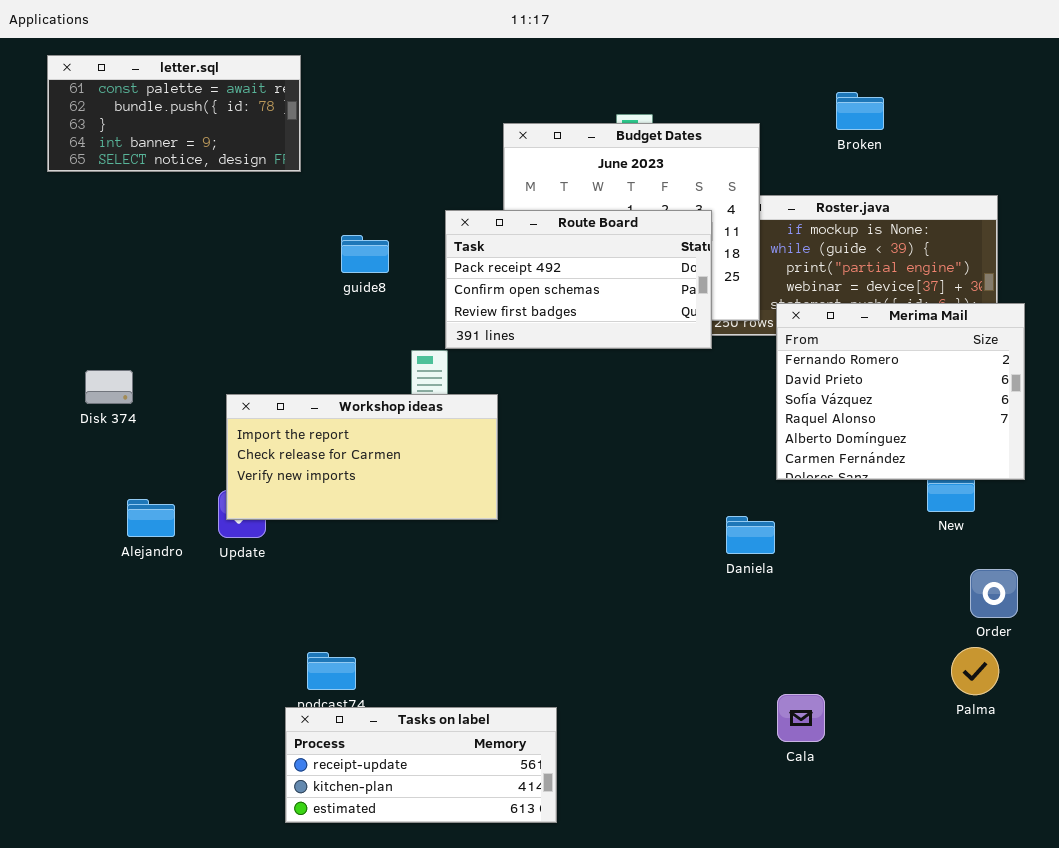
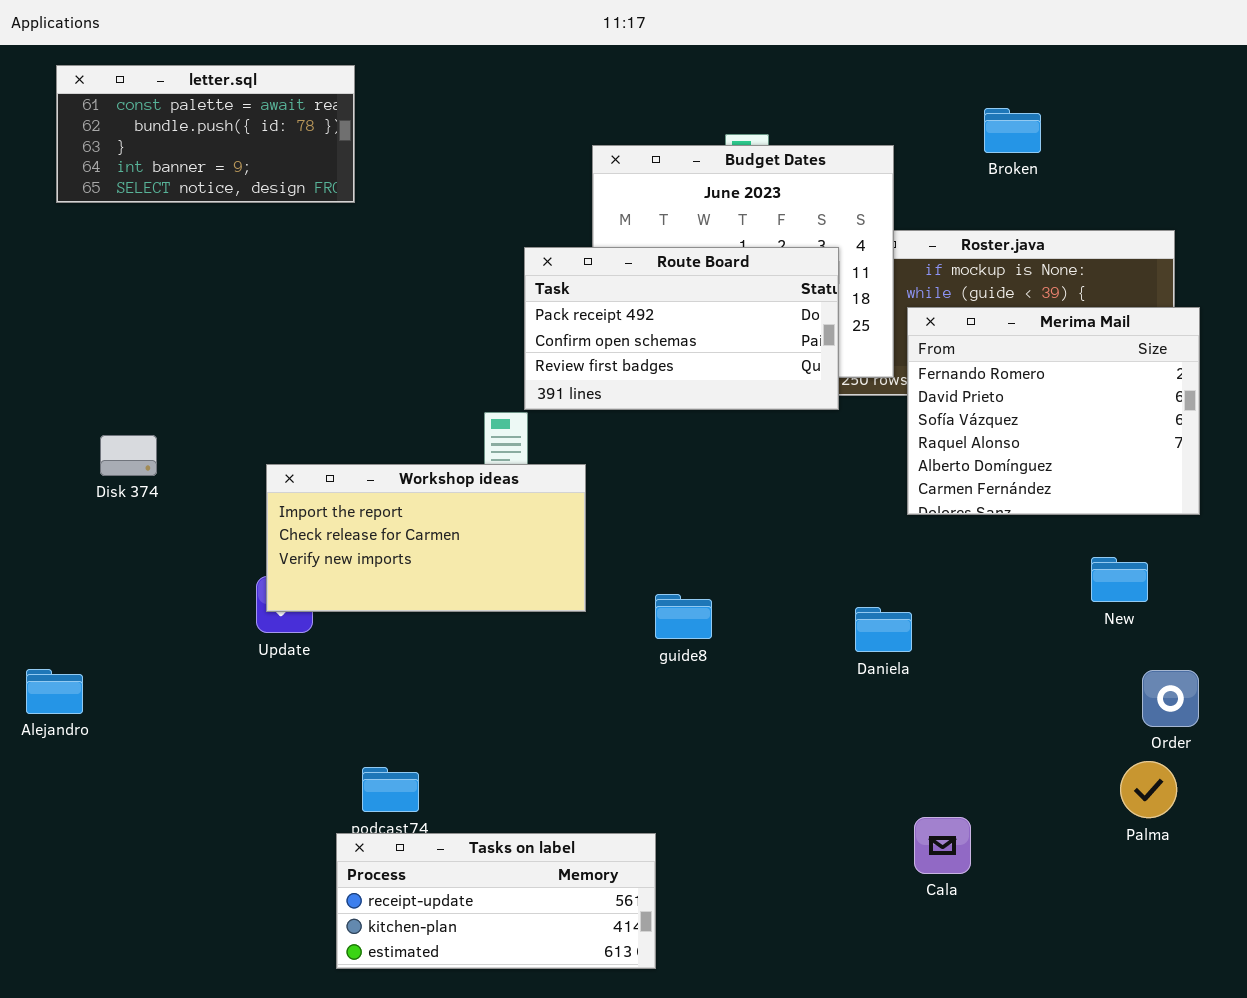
guide8: [341,235,389,273] -> [655,594,712,639], moved
Merima Mail: [776,303,1025,480] -> [907,307,1200,515], moved
Alejandro: [127,499,175,537] -> [26,669,83,714], moved

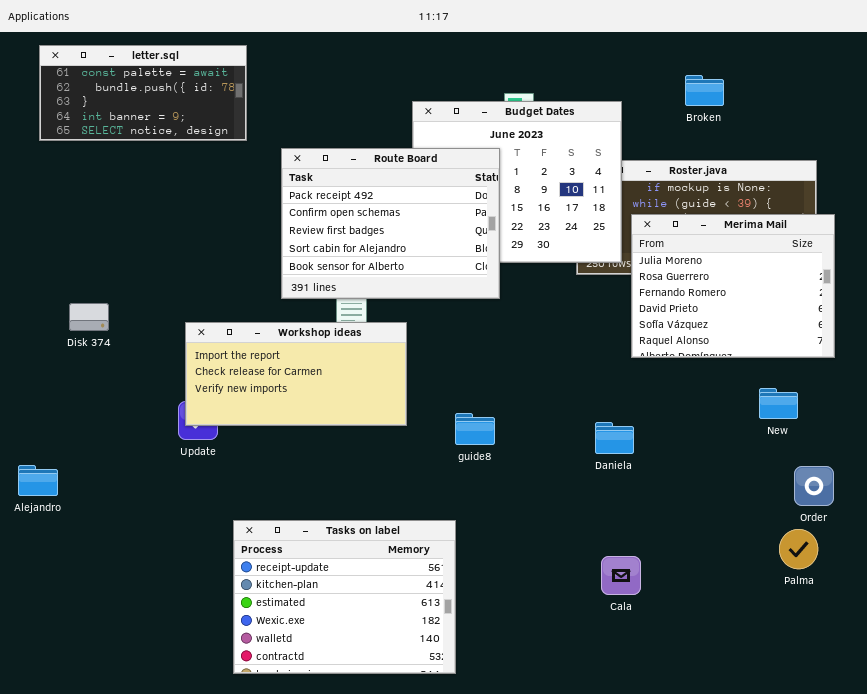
Route Board: [524,247,839,410] -> [281,148,500,299], moved, resized
Merima Mail: [907,307,1200,515] -> [631,214,835,358], scrolled up 2 rows
Cala: [914,817,971,874] -> [601,556,641,595], moved
Tasks on label: [336,833,656,969] -> [233,520,456,674], resized

